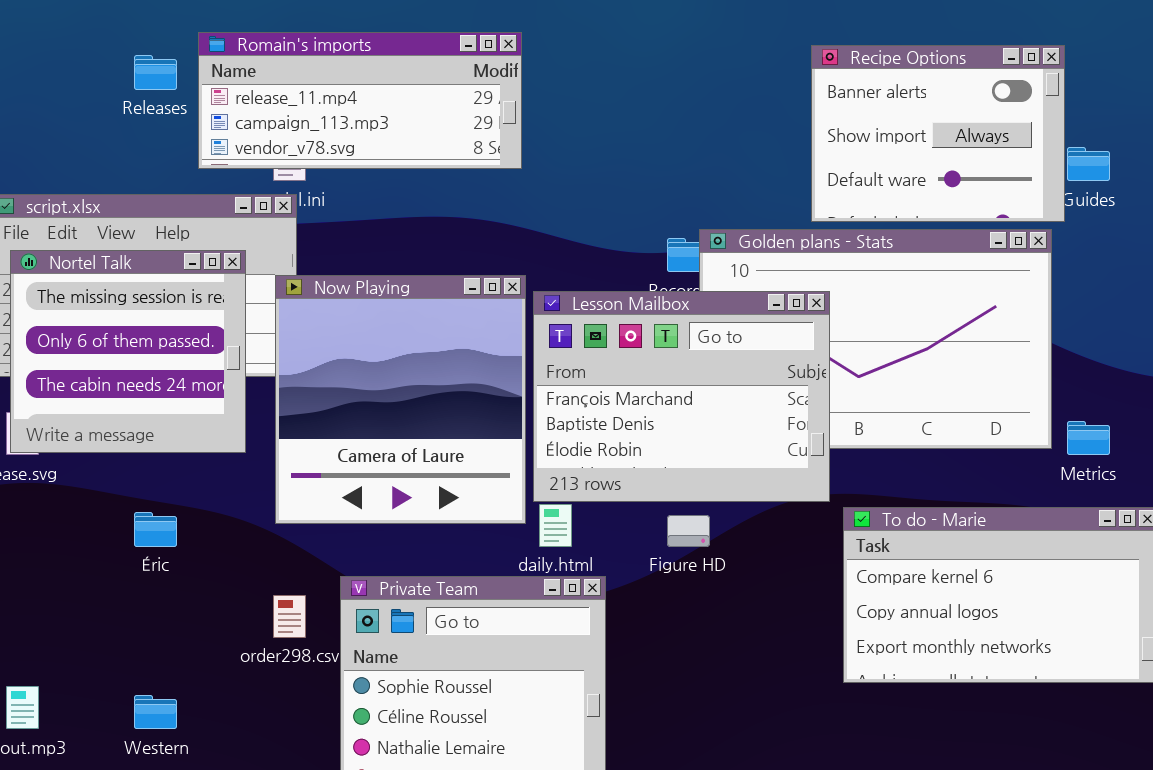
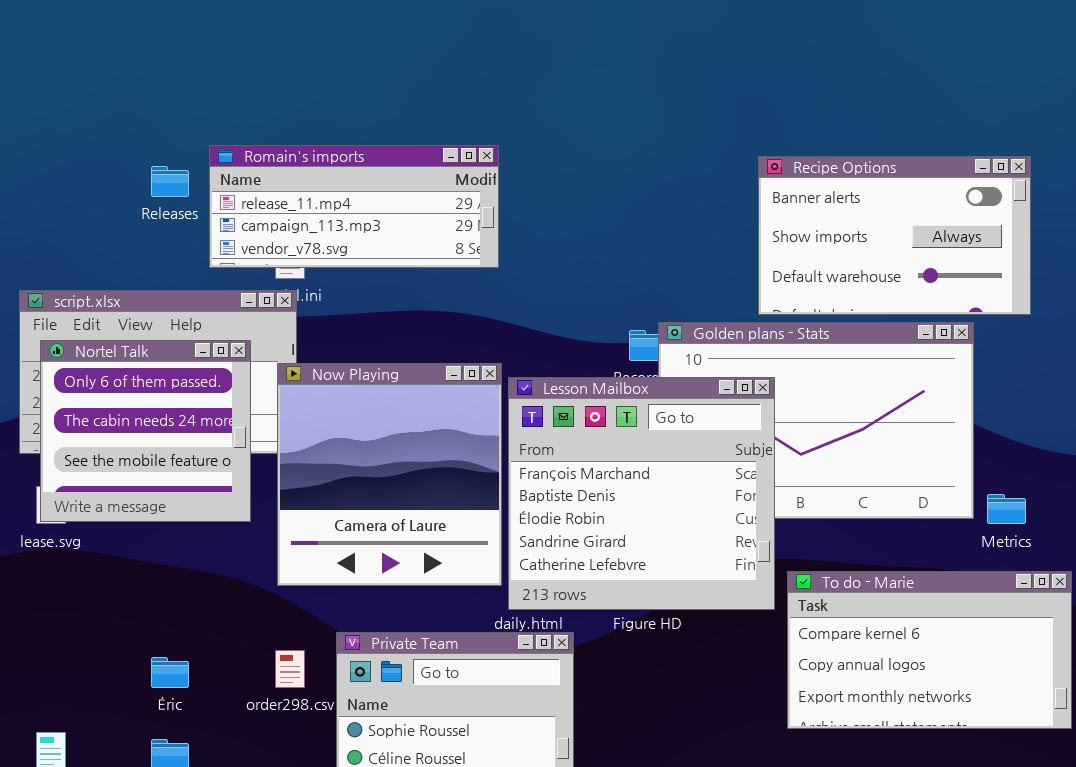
Recipe Options: [811,45,1065,222] -> [758,156,1031,315], resized
Nortel Talk: [10,250,246,453] -> [40,340,251,522], scrolled down 1 row
Lesson Mailbox: [533,291,830,502] -> [508,377,775,610], resized
Éric: [134,512,177,547] -> [151,657,189,688], moved

